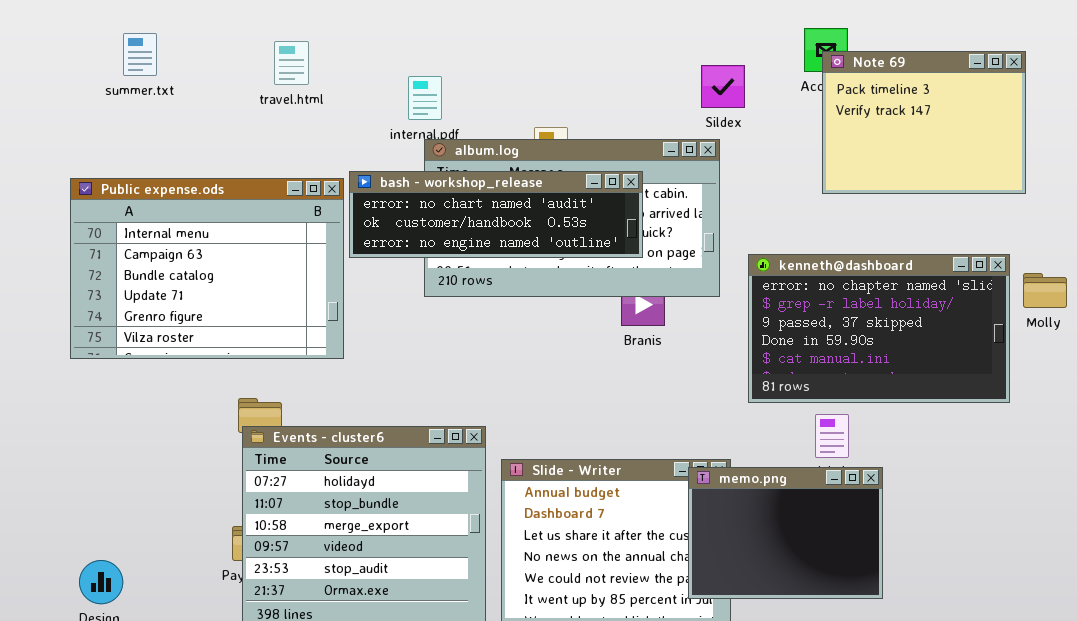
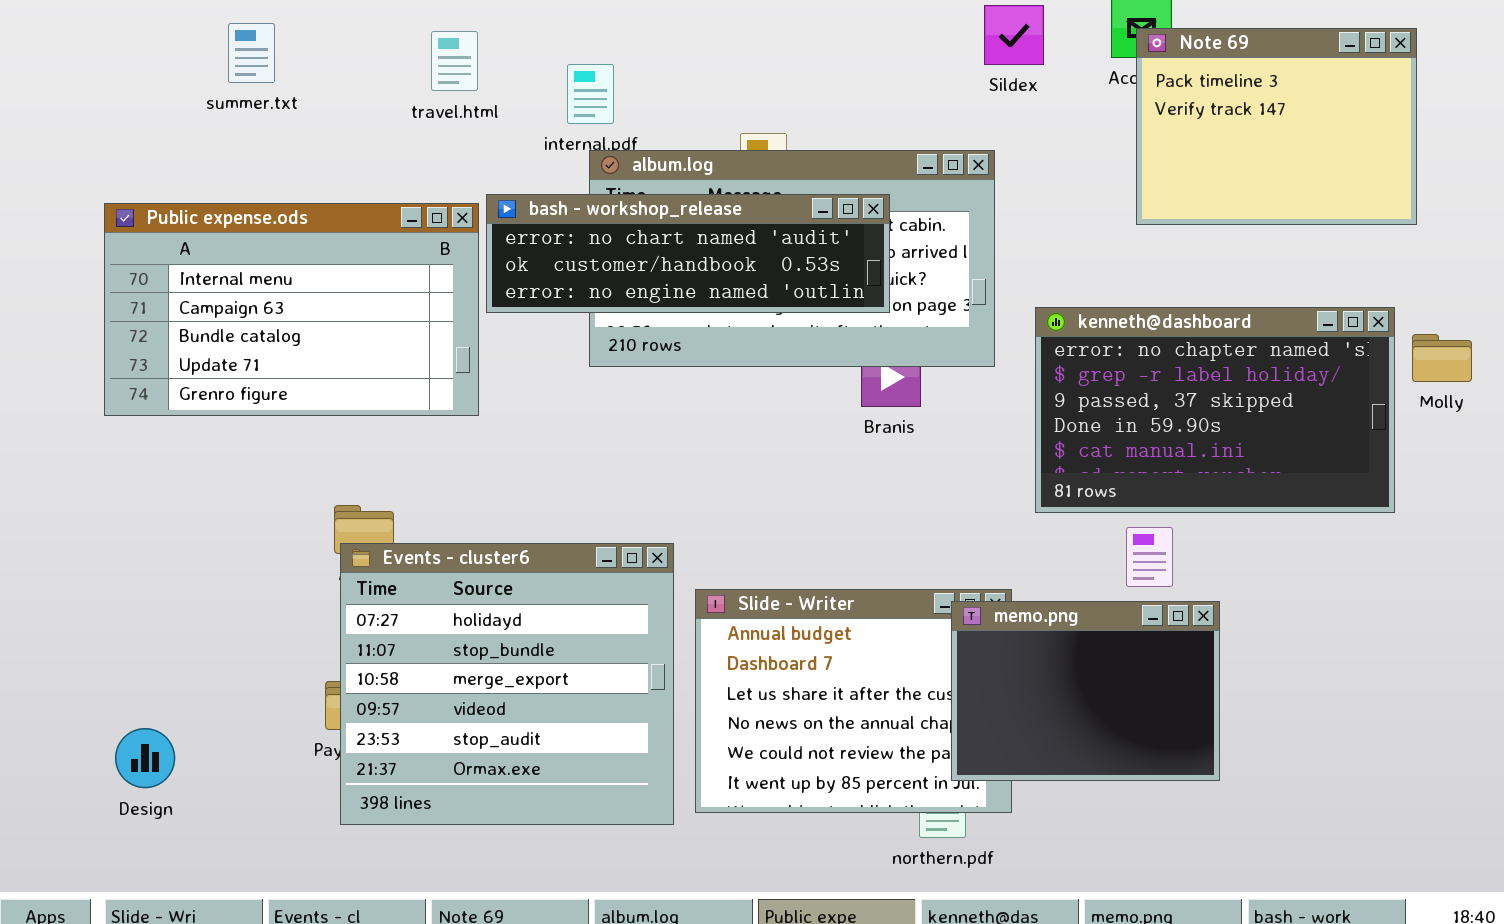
summer.txt: [123,33,157,76] -> [228,23,275,83], moved
travel.html: [274,41,309,85] -> [431,31,478,91], moved
Sildex: [701,65,745,108] -> [984,5,1044,65], moved
Public expense.ods: [70,178,344,359] -> [104,203,479,416], resized

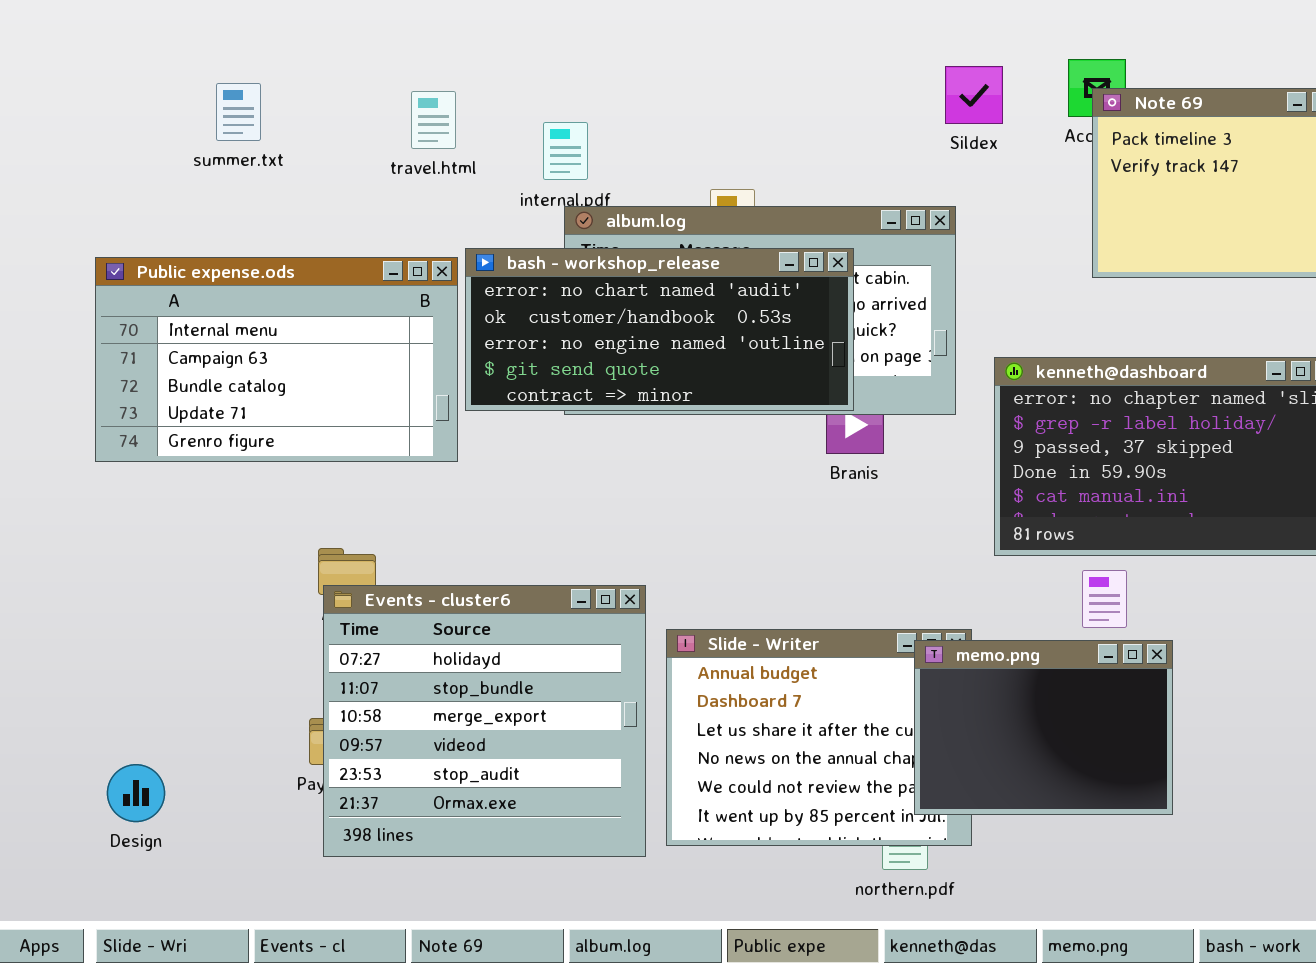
bash - workshop_release: [486,194,890,313] -> [465,248,854,411], resized

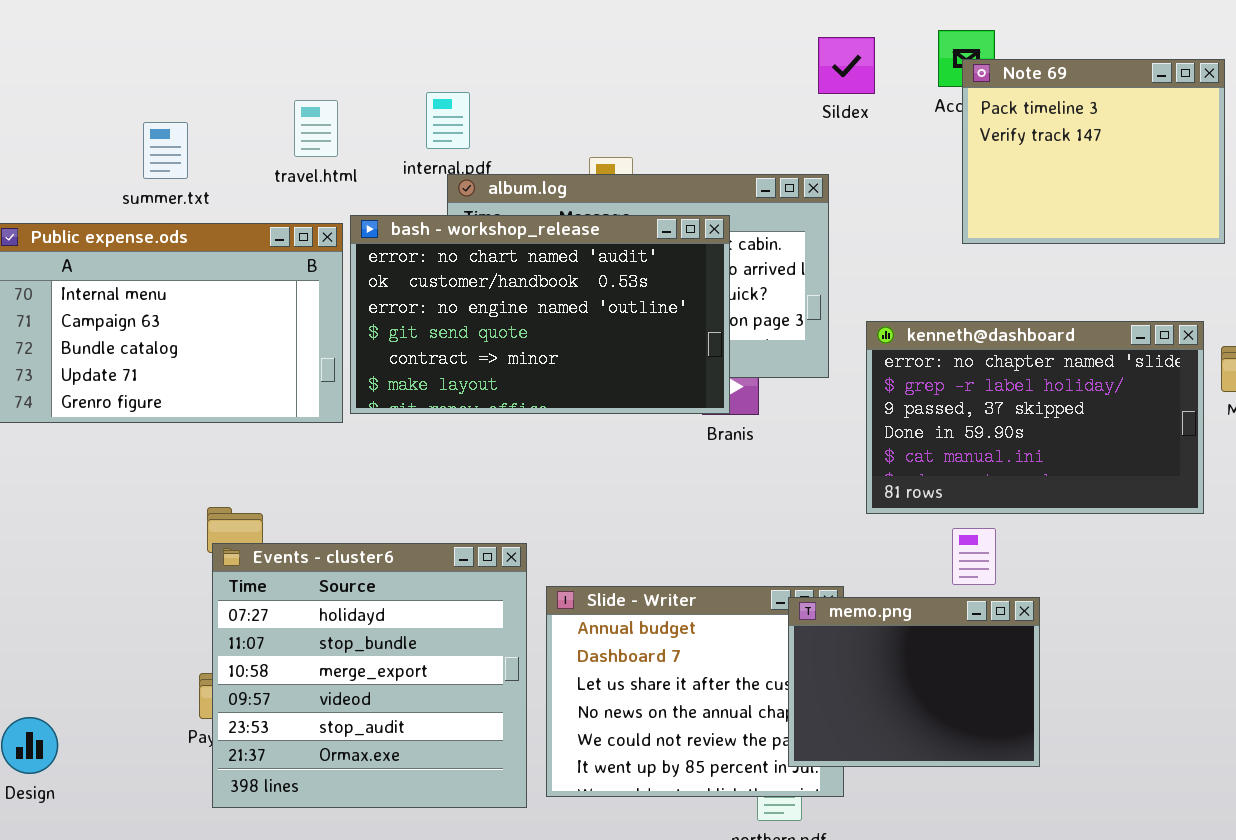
summer.txt: [216,83,261,141] -> [143,122,188,179], moved
travel.html: [411,91,456,149] -> [294,100,338,157], moved
bash - workshop_release: [465,248,854,411] -> [350,215,730,414], resized

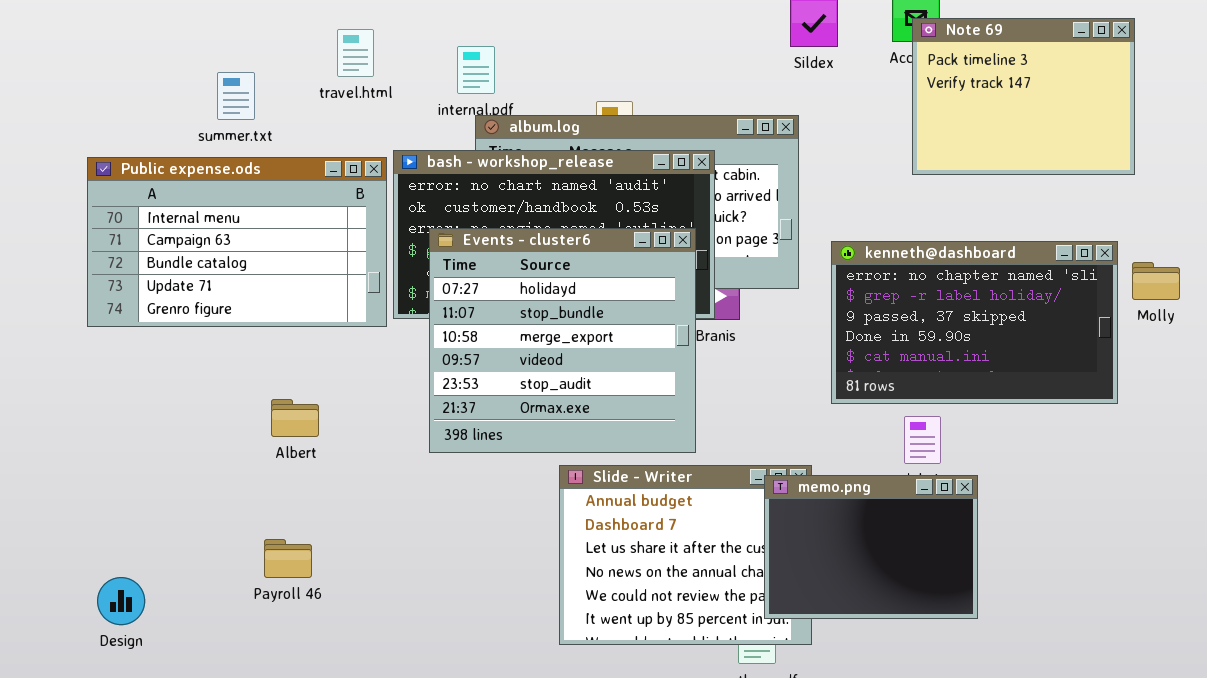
travel.html: [294,100,338,157] -> [337,29,374,77], moved
Events - cluster6: [212,543,527,808] -> [429,228,696,453], moved

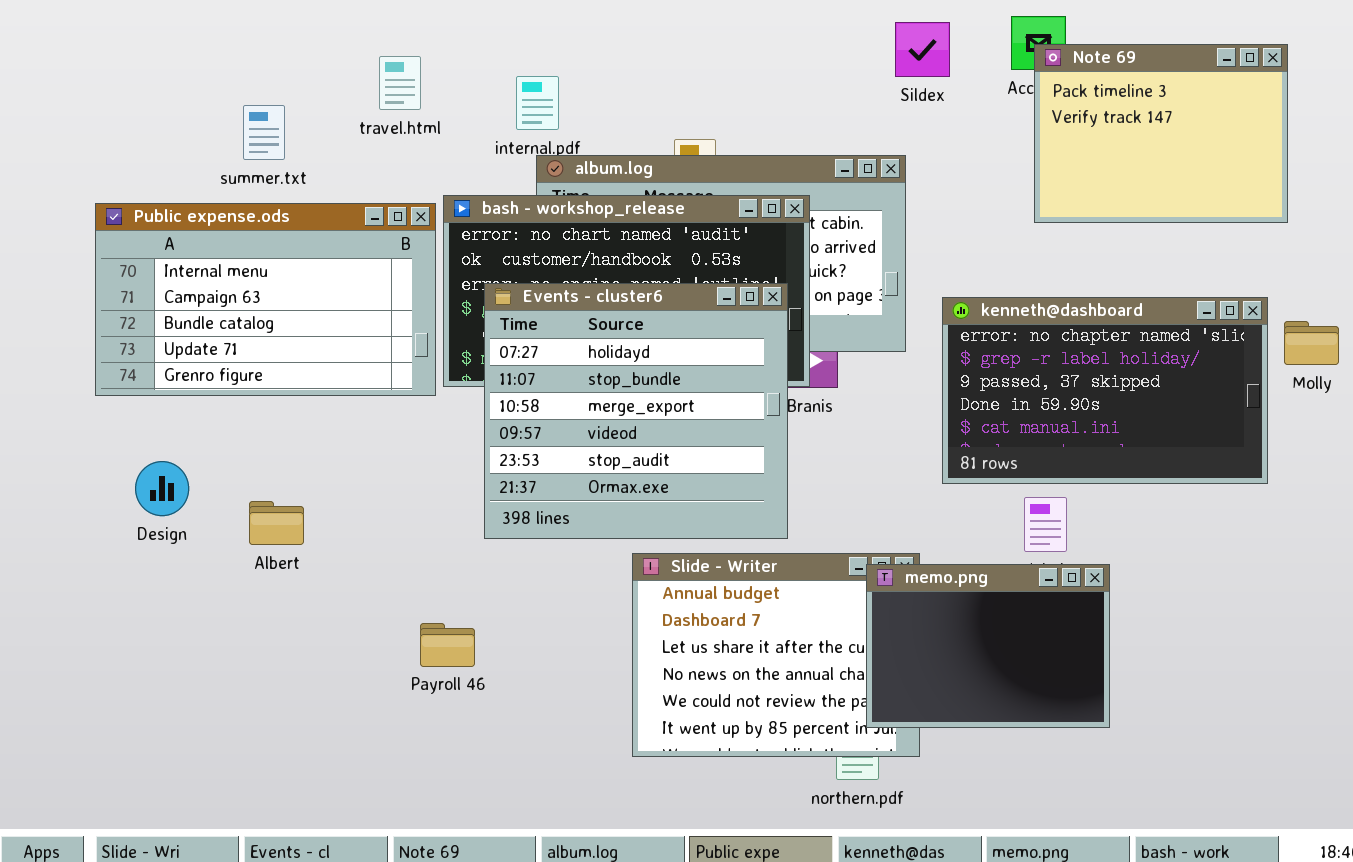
Albert: [271,399,319,437] -> [249,501,304,545], moved
Payroll 46: [264,539,312,578] -> [420,623,475,667], moved
Design: [97,577,145,625] -> [135,461,189,516], moved

